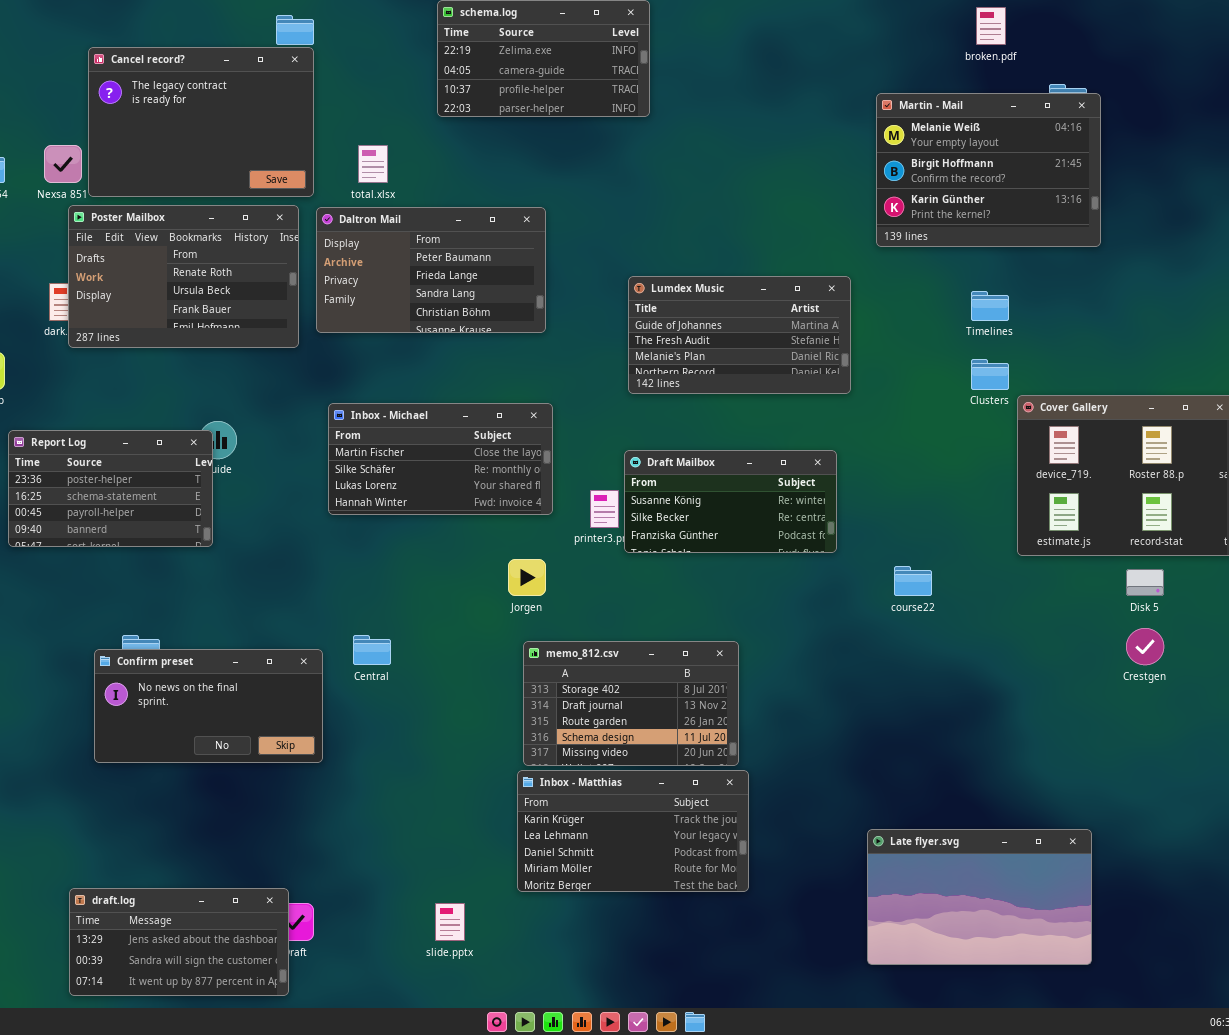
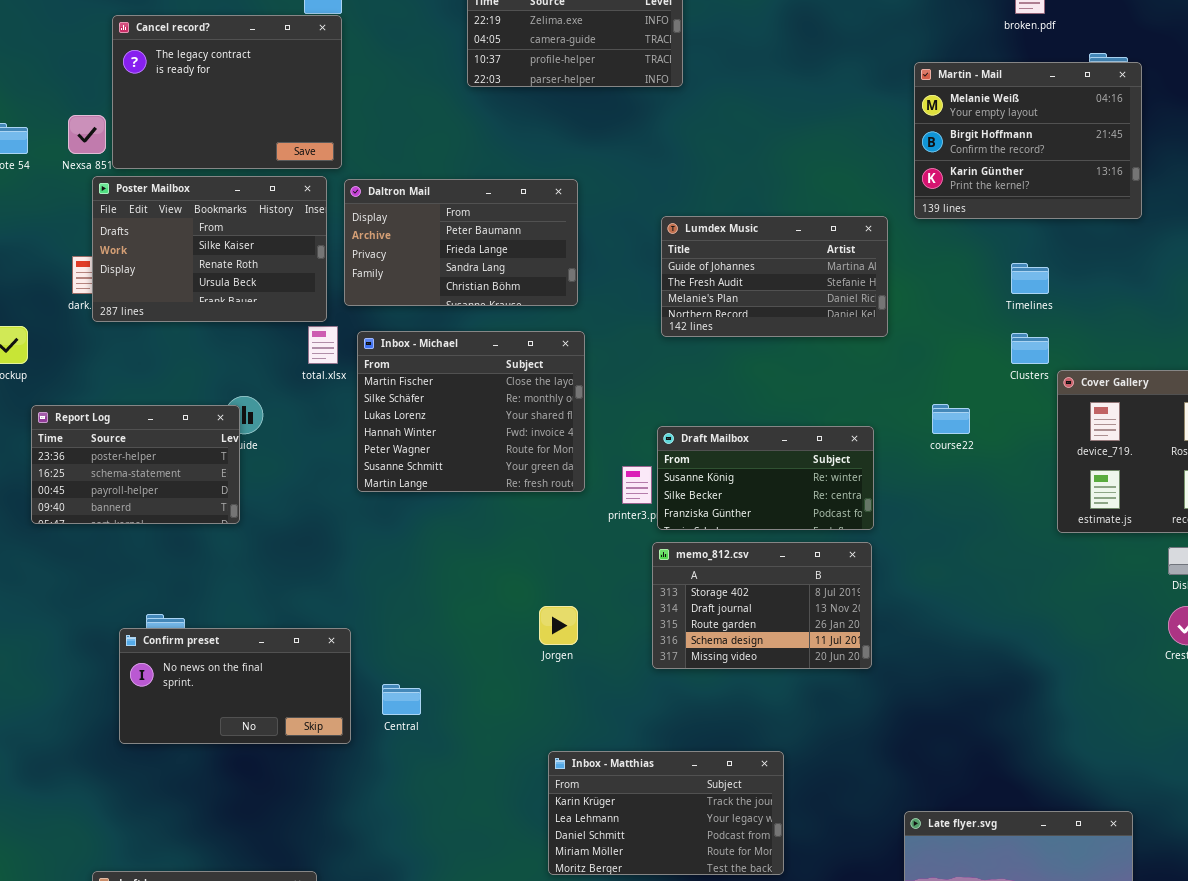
total.xlsx: [358,145,388,183] -> [308,326,338,364], moved
Poster Mailbox: [68,205,299,348] -> [92,176,327,322], scrolled up 1 row
Lumdex Music: [628,276,851,394] -> [661,216,888,337], moved
Inbox - Michael: [328,403,553,515] -> [357,331,585,492], resized
Jorgen: [508,559,546,596] -> [539,606,578,645], moved
course22: [894,566,932,596] -> [932,404,970,434], moved
Central: [353,635,391,665] -> [382,684,421,715], moved
memo_812.csv: [523,641,739,766] -> [652,542,872,669], moved

